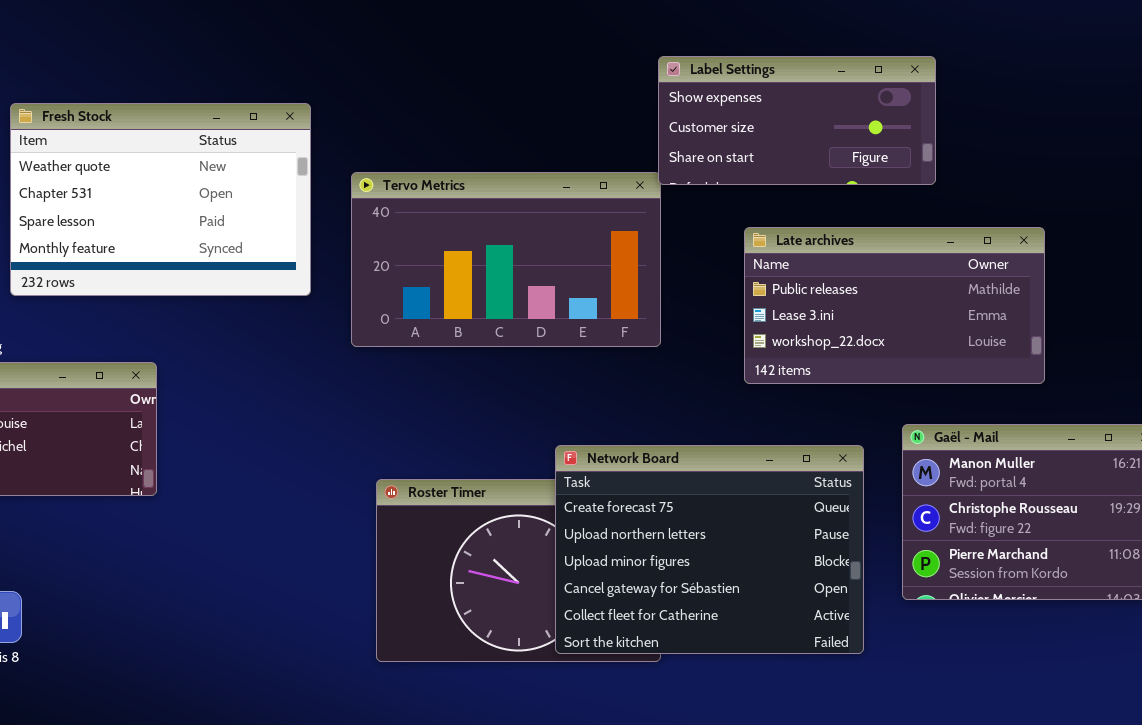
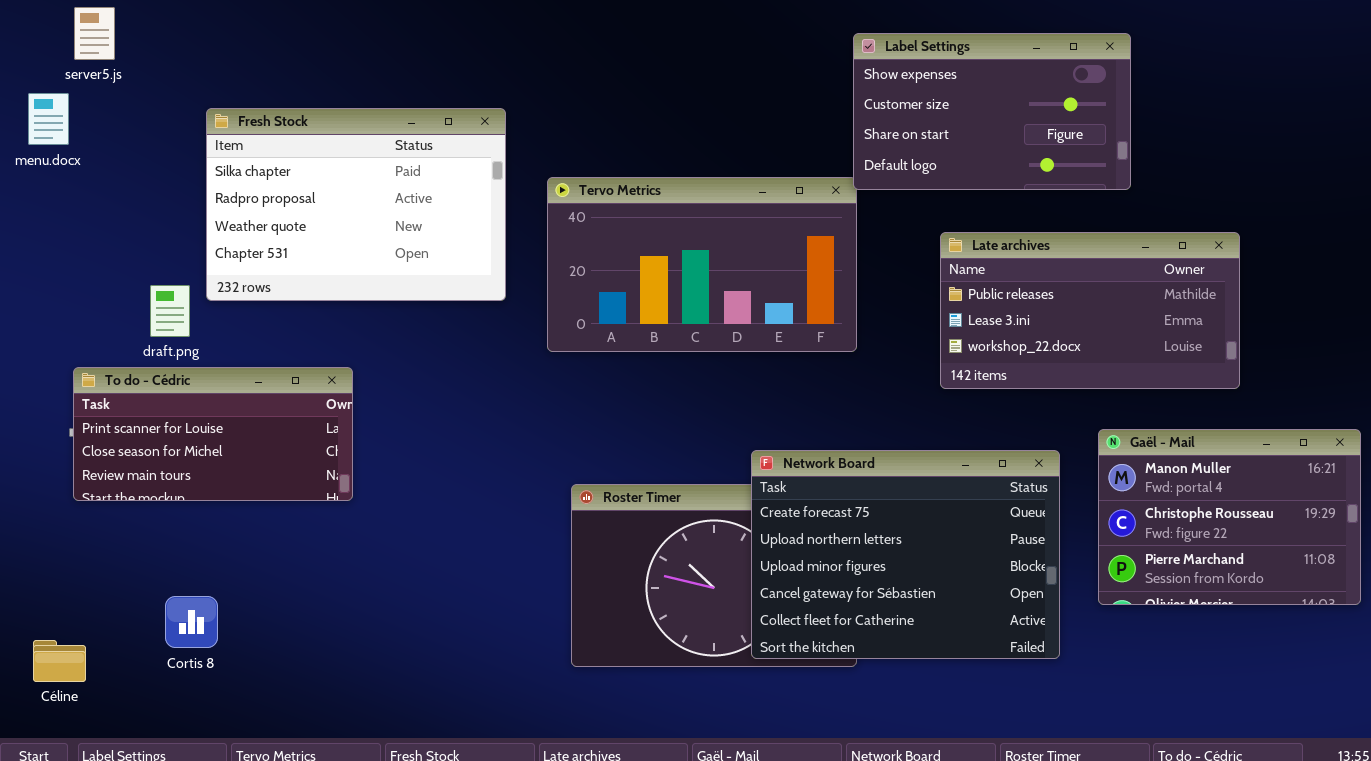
Label Settings: [658,56,936,185] -> [853,33,1131,190], resized
Fresh Stock: [10,103,311,296] -> [206,108,506,301], scrolled up 2 rows

